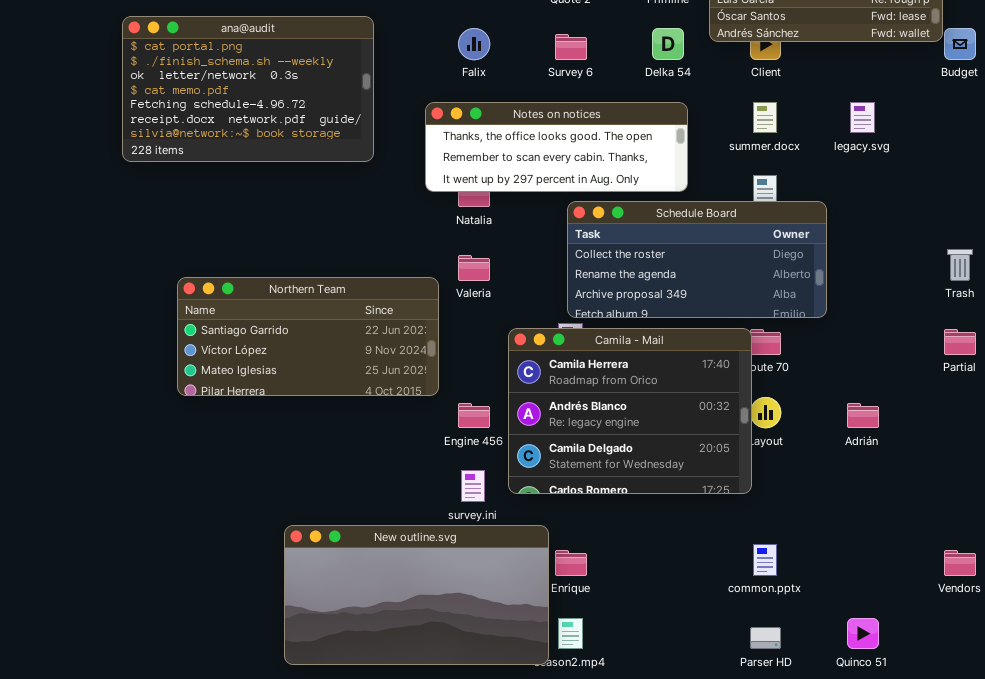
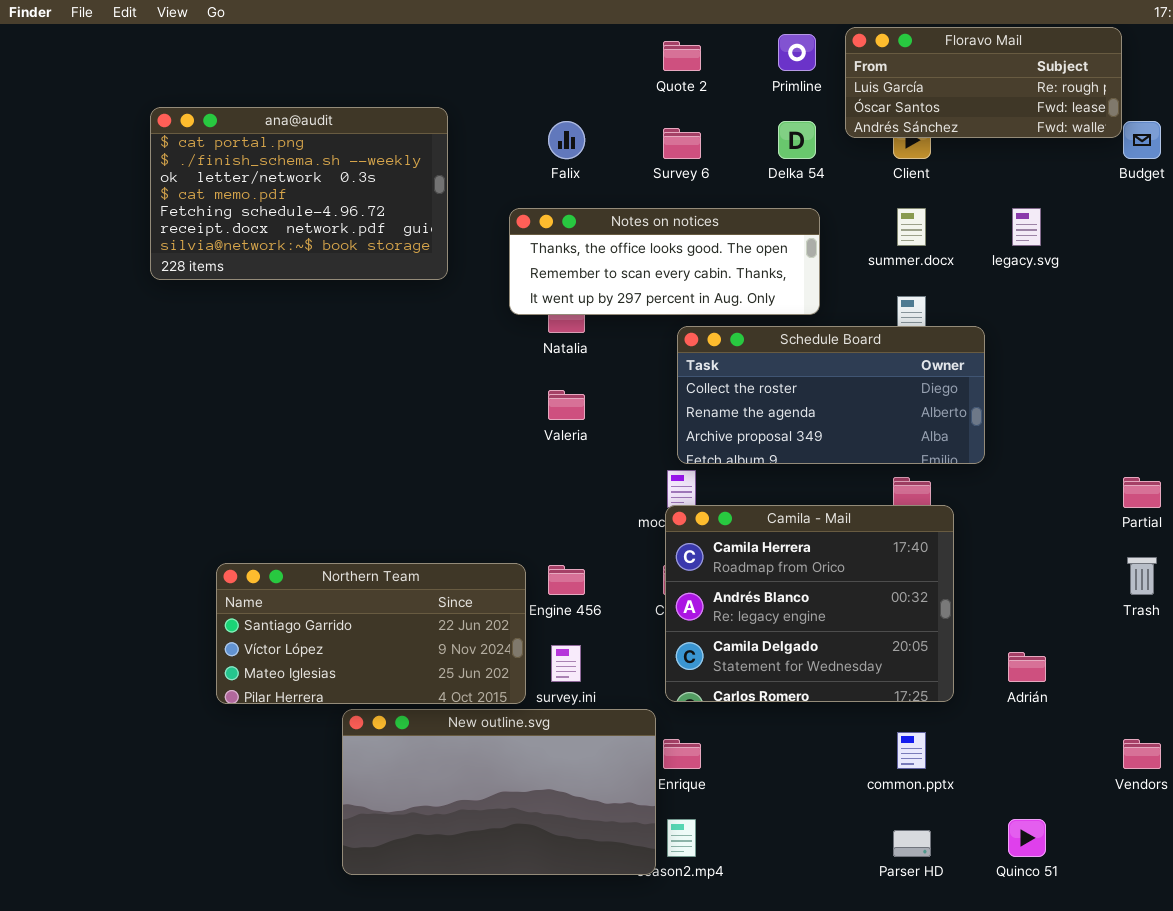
Trash: [947,249,973,281] -> [1127,557,1157,595], moved
Northern Team: [177,277,439,396] -> [216,563,526,704], moved
Camila - Mail: [508,328,752,494] -> [665,505,954,702], moved
Adrián: [847,403,879,428] -> [1008,652,1046,682], moved

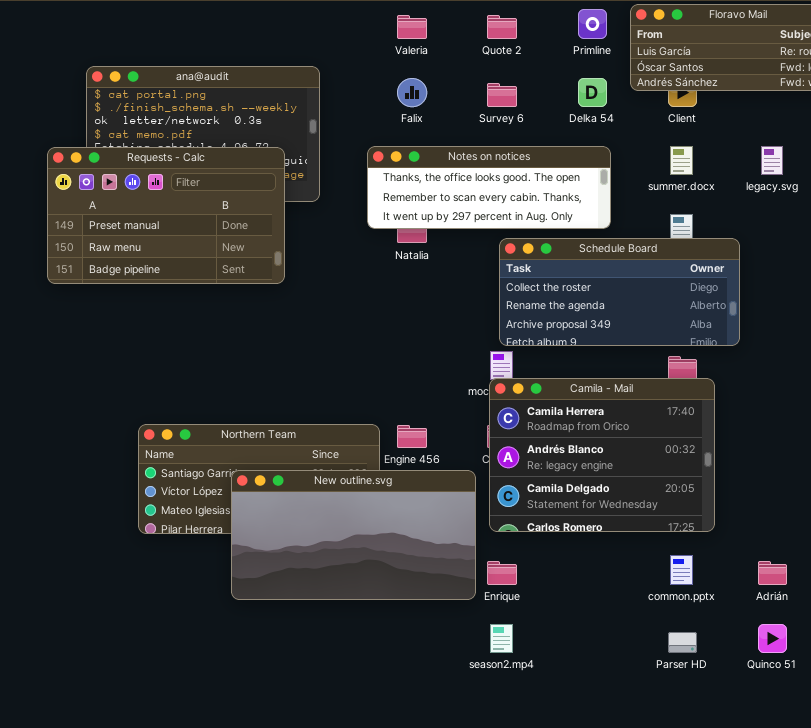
Requests - Calc: none -> [47,147,285,284], opened
Valeria: [548,390,585,420] -> [397,15,427,39], moved
Adrián: [1008,652,1046,682] -> [758,561,787,585], moved
New outline.svg: [342,709,656,875] -> [231,470,476,600], moved

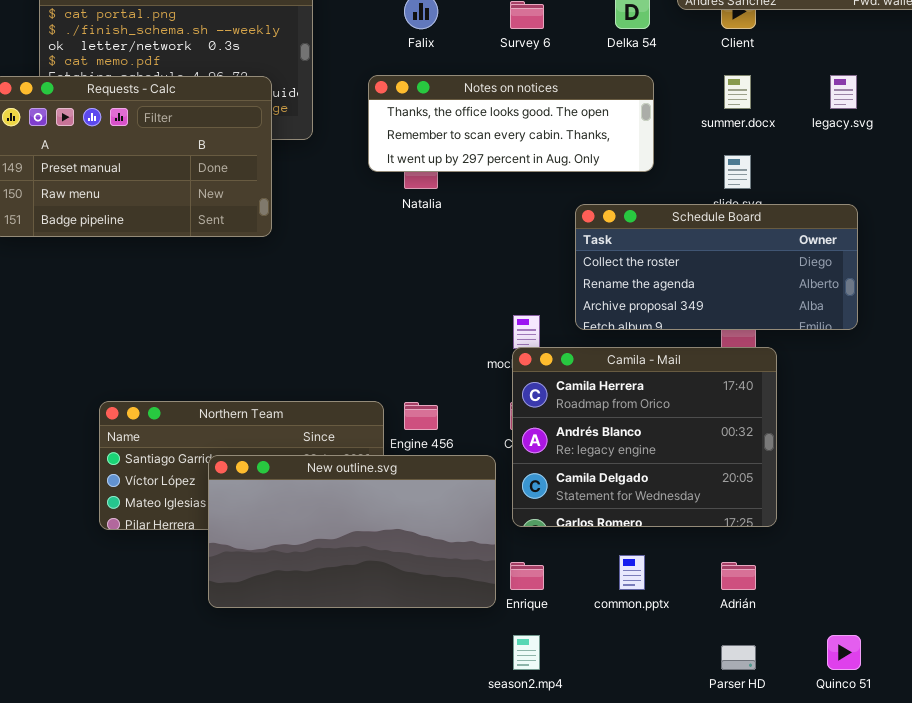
Schedule Board: [499,238,740,346] -> [575,204,858,330], moved
common.pptx: [670,555,693,585] -> [619,555,645,590], moved
Adrián: [758,561,787,585] -> [721,562,756,590], moved

